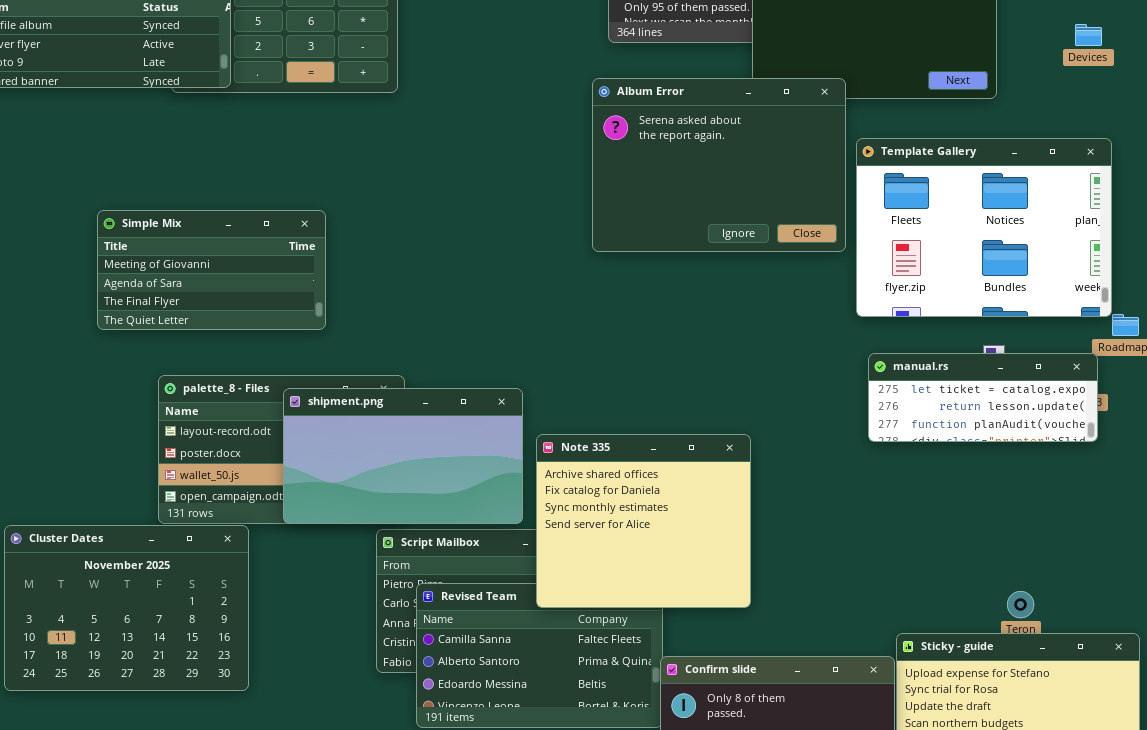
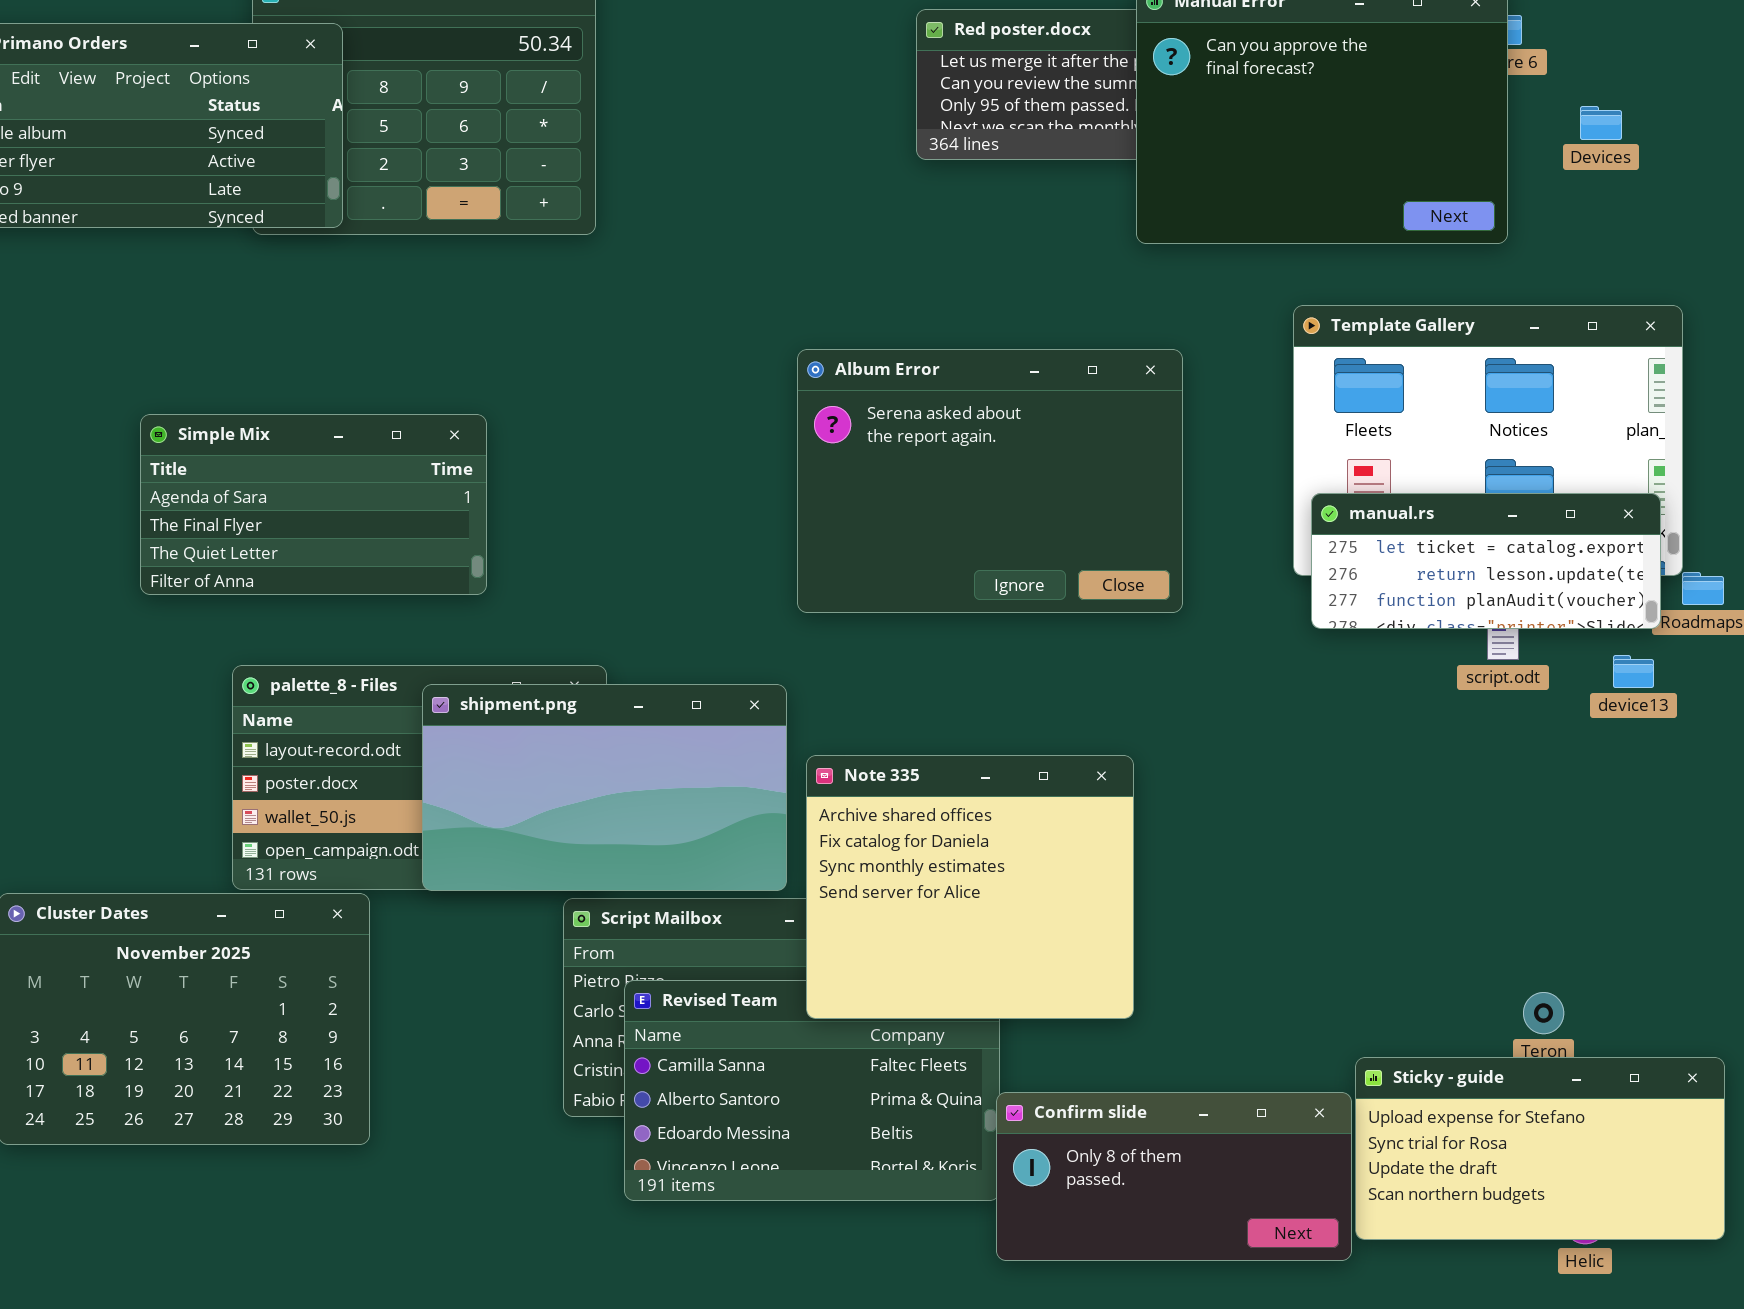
Devices: [1075,24,1102,46] -> [1580,106,1622,140], moved
Album Error: [592,78,846,252] -> [797,349,1183,613], moved
Simple Mix: [97,210,326,330] -> [140,414,487,595], scrolled down 1 row
manual.rs: [868,353,1098,442] -> [1311,493,1661,629], moved

